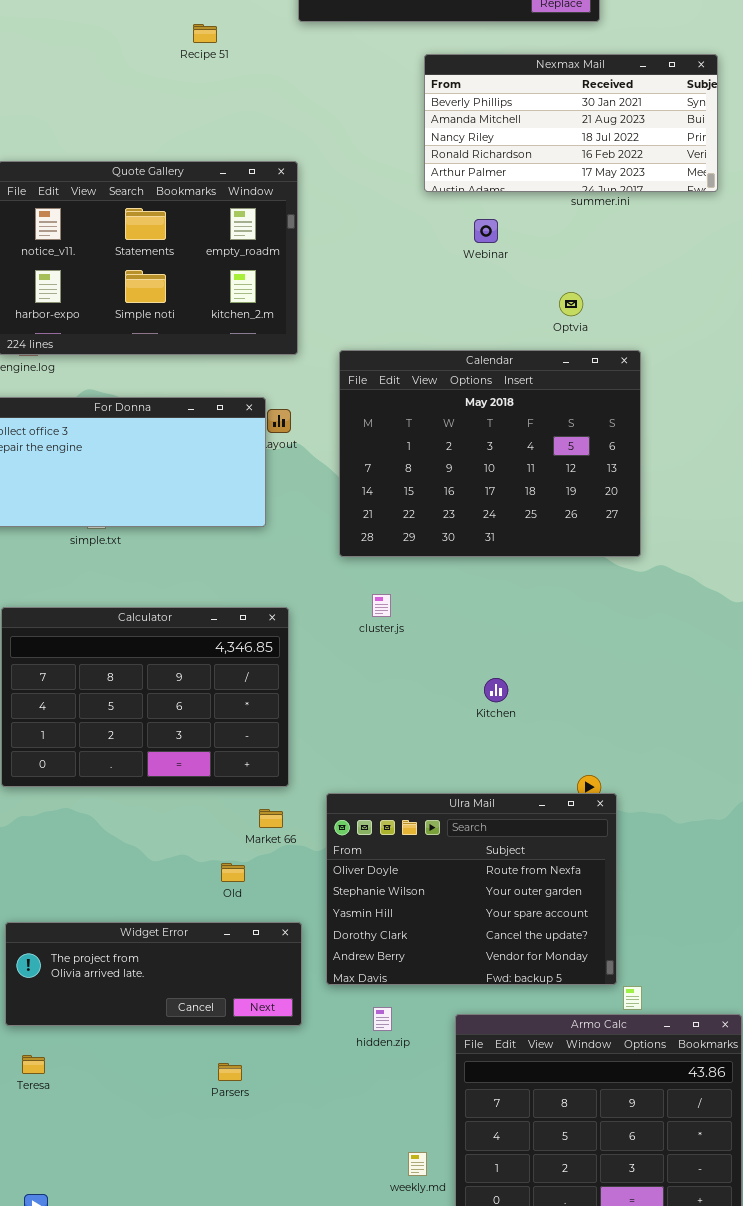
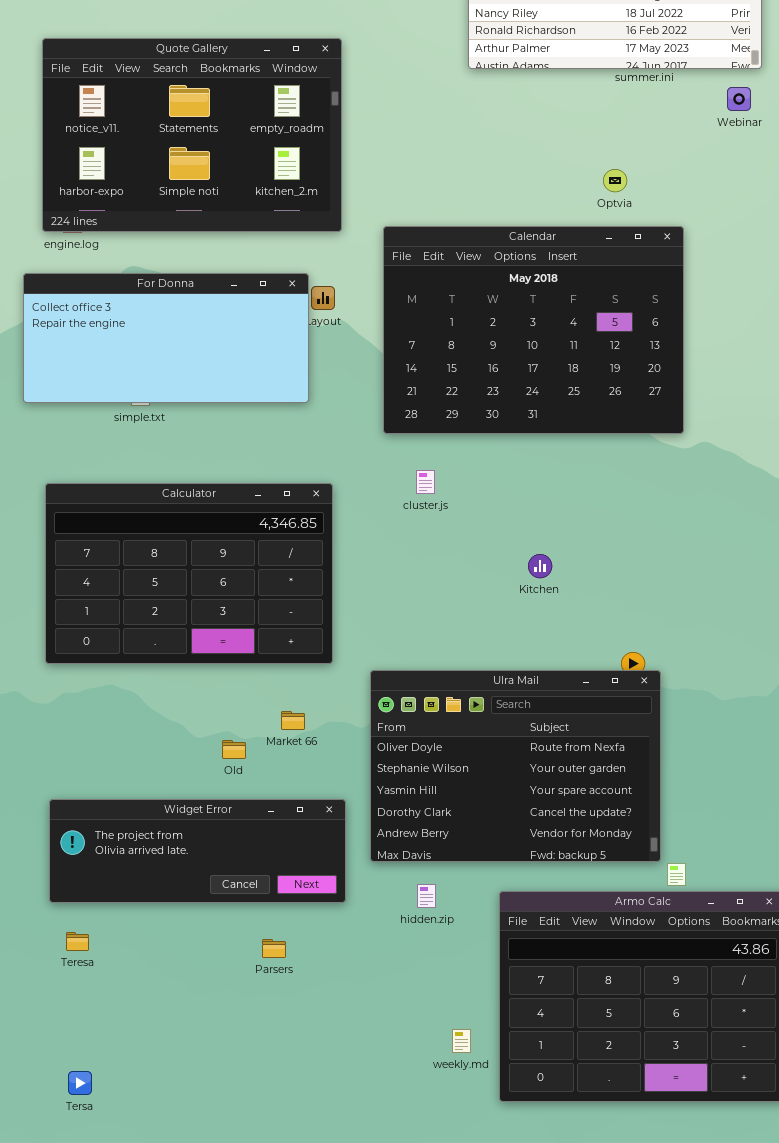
Webinar: [474,219,498,243] -> [727,87,751,111], moved
Market 66: [259,809,283,828] -> [281,711,305,730], moved
Old: [221,863,245,882] -> [222,740,246,759], moved

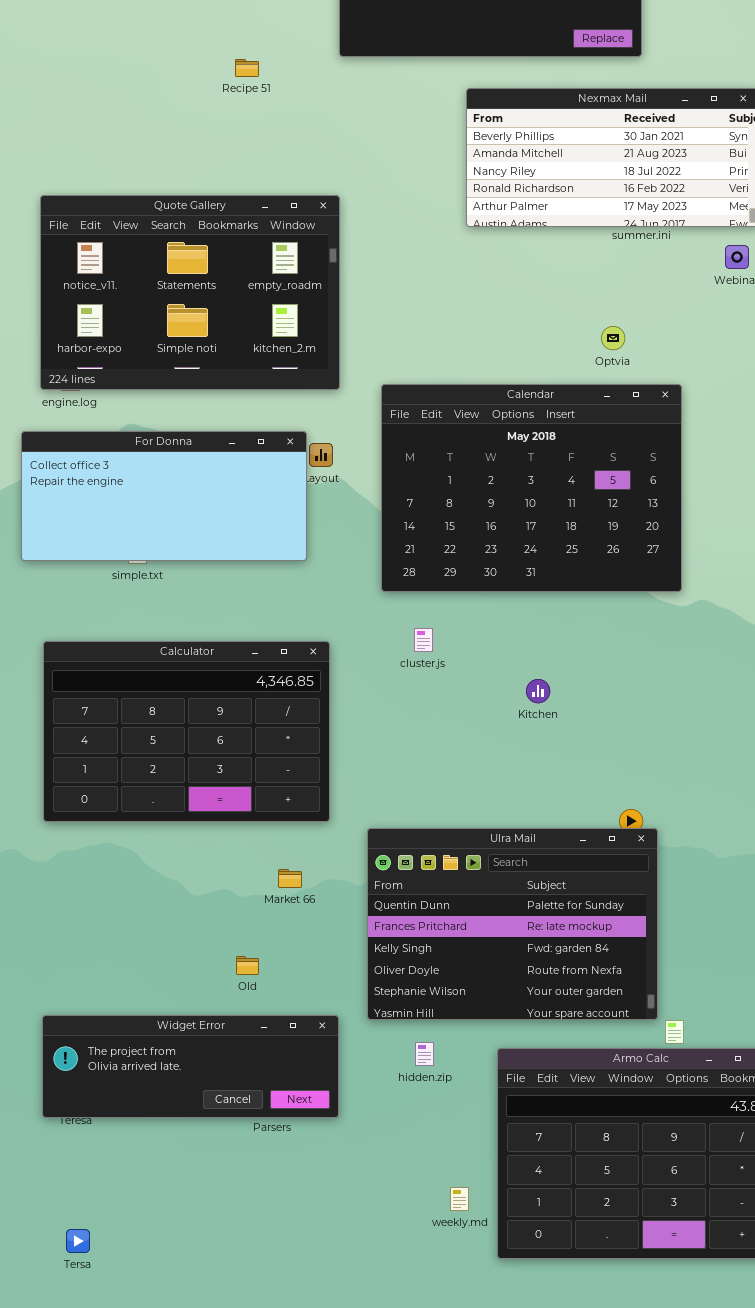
Kitchen: [528,554,552,578] -> [526,679,550,703], moved
Ulra Mail: [370,670,661,862] -> [367,828,658,1020], scrolled up 3 rows
Old: [222,740,246,759] -> [236,956,259,975], moved
Widget Error: [49,799,346,903] -> [42,1015,339,1118], moved

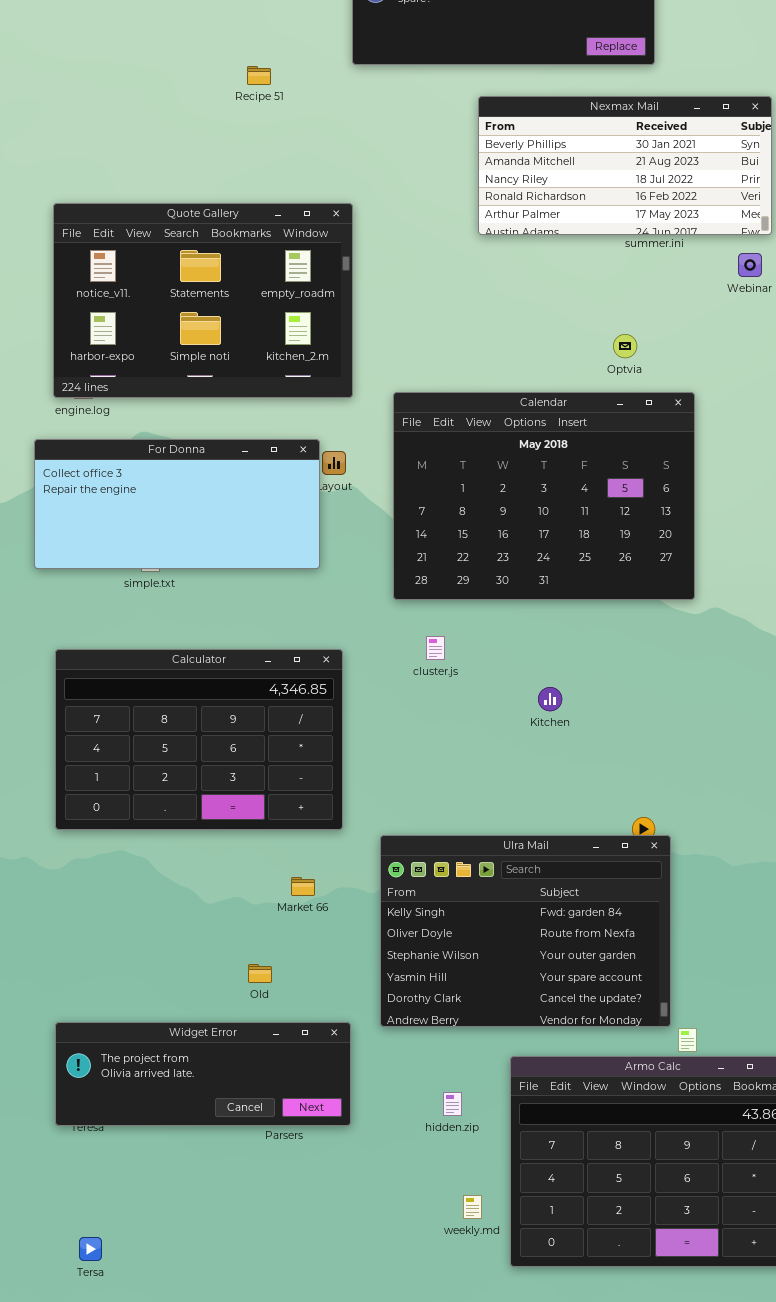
Ulra Mail: [367,828,658,1020] -> [380,835,671,1027], scrolled down 2 rows
hidden.zip: [415,1042,434,1066] -> [443,1092,462,1116], moved

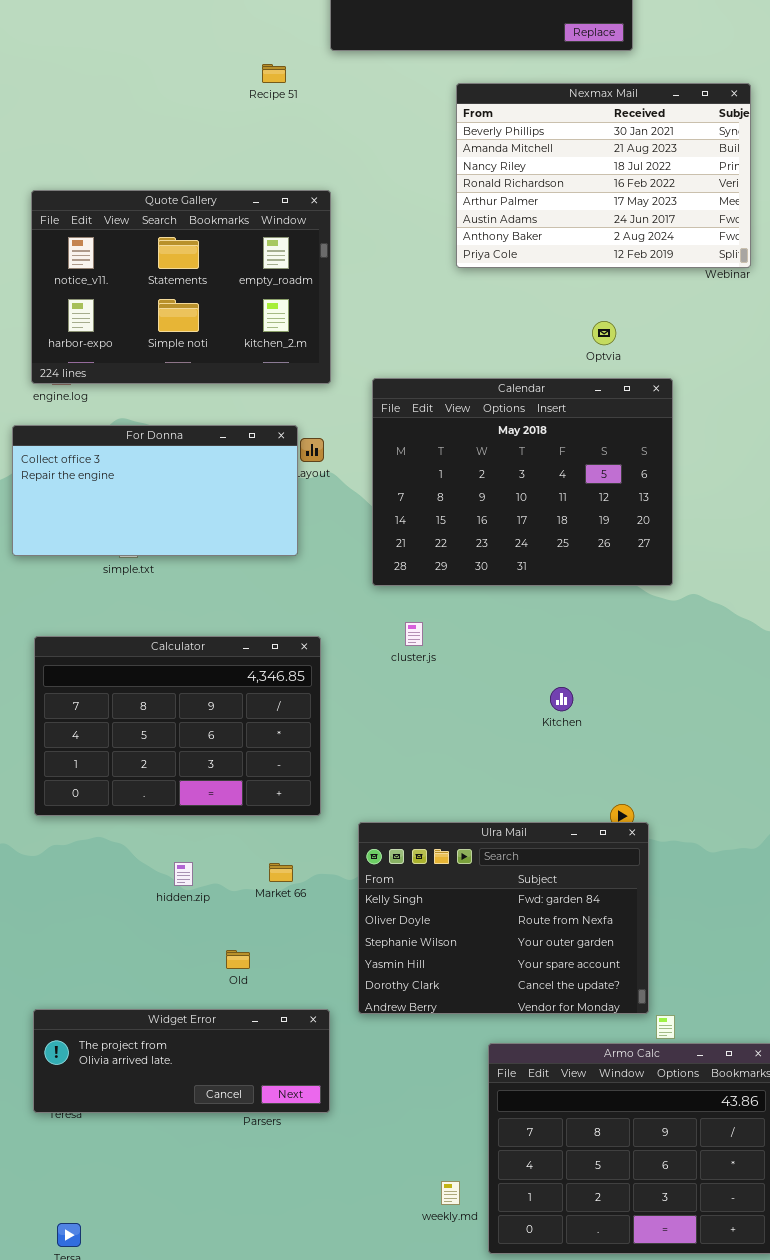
Recipe 51: [247,66,271,85] -> [262,64,286,83], moved
Nexmax Mail: [478,96,772,235] -> [456,83,751,268], resized
Kitchen: [538,687,562,711] -> [550,687,573,711], moved
hidden.zip: [443,1092,462,1116] -> [174,862,193,886], moved

